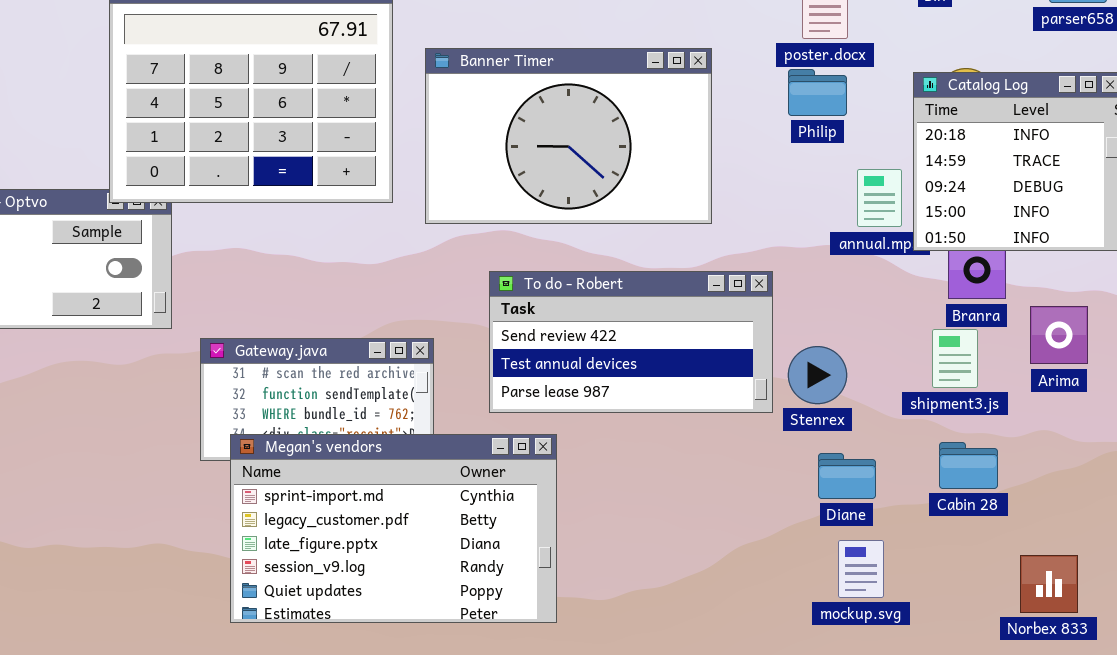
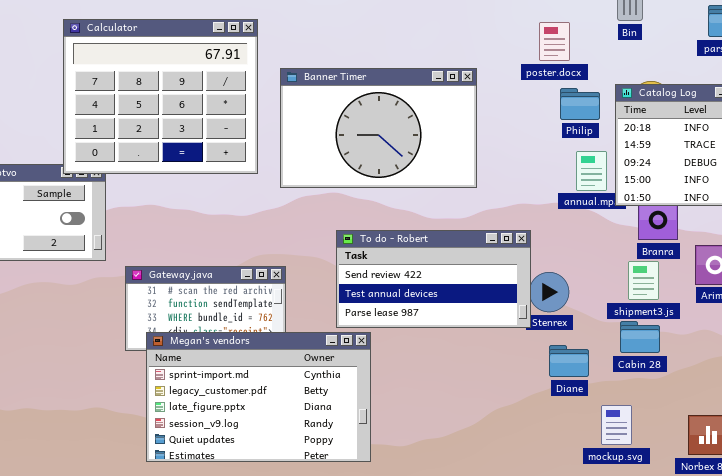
Philip: [788,69,847,116] -> [560,88,600,120], moved
To do - Robert: [489,271,773,413] -> [336,230,531,328], moved
Cabin 28: [939,442,998,489] -> [620,321,660,353], moved
mockup.svg: [838,540,884,598] -> [601,405,632,445], moved

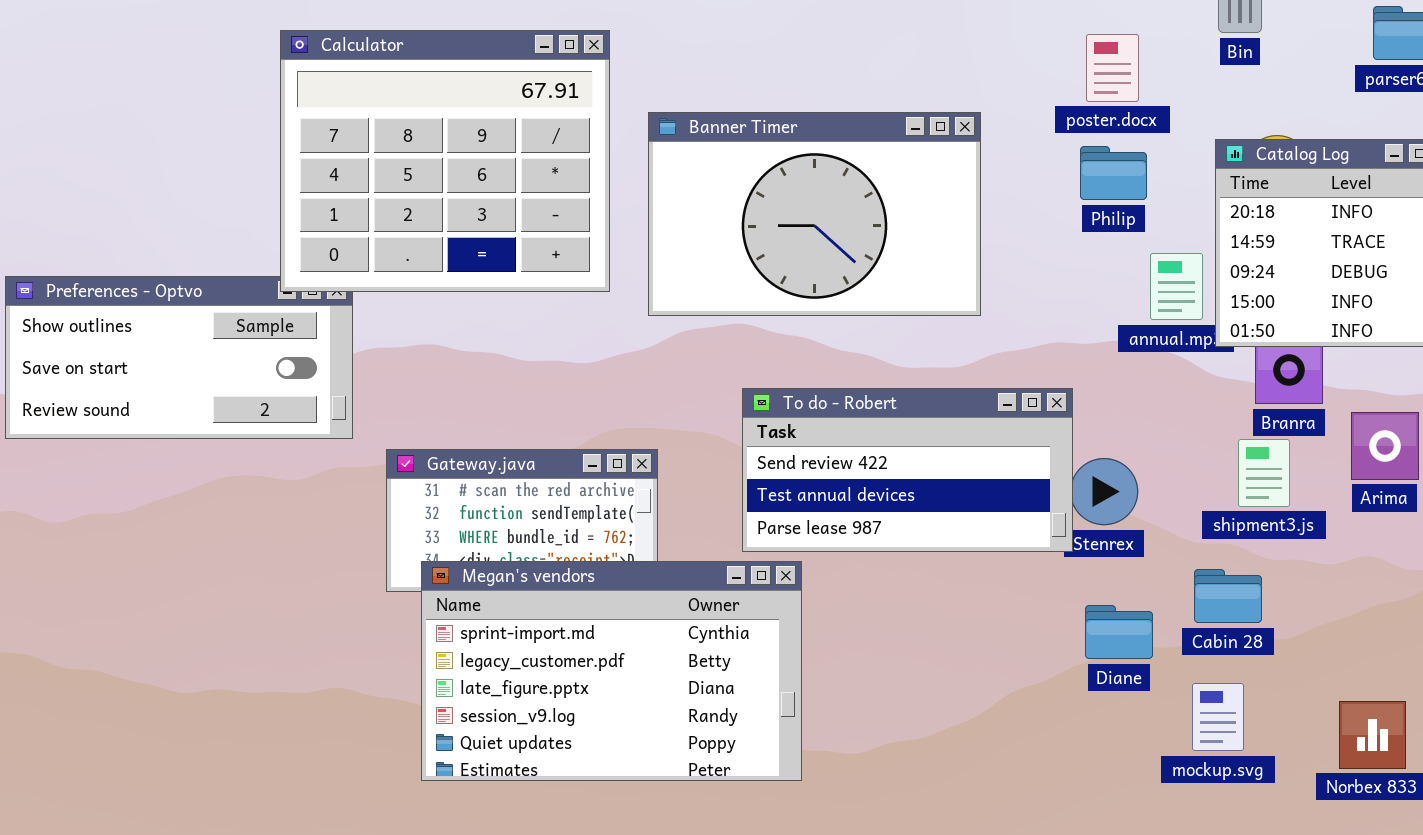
Philip: [560,88,600,120] -> [1080,146,1147,200], moved
Cabin 28: [620,321,660,353] -> [1194,569,1262,623], moved
Diane: [549,345,589,377] -> [1085,605,1153,659], moved

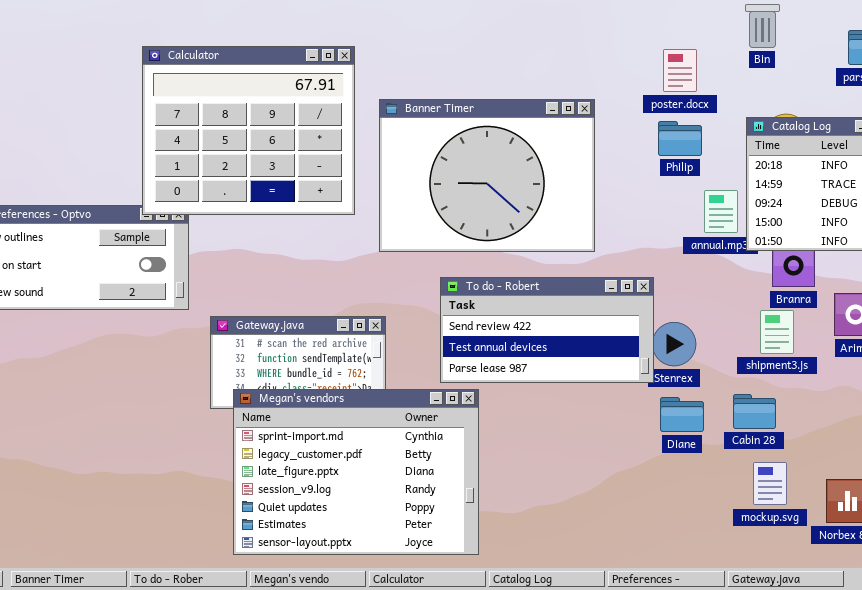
Banner Timer: [648,112,981,316] -> [379,99,595,252], resized
Megan's vendors: [421,561,802,781] -> [233,389,479,555], resized
Diane: [1085,605,1153,659] -> [660,397,704,432], moved
mockup.svg: [1192,683,1244,751] -> [753,462,787,505], moved

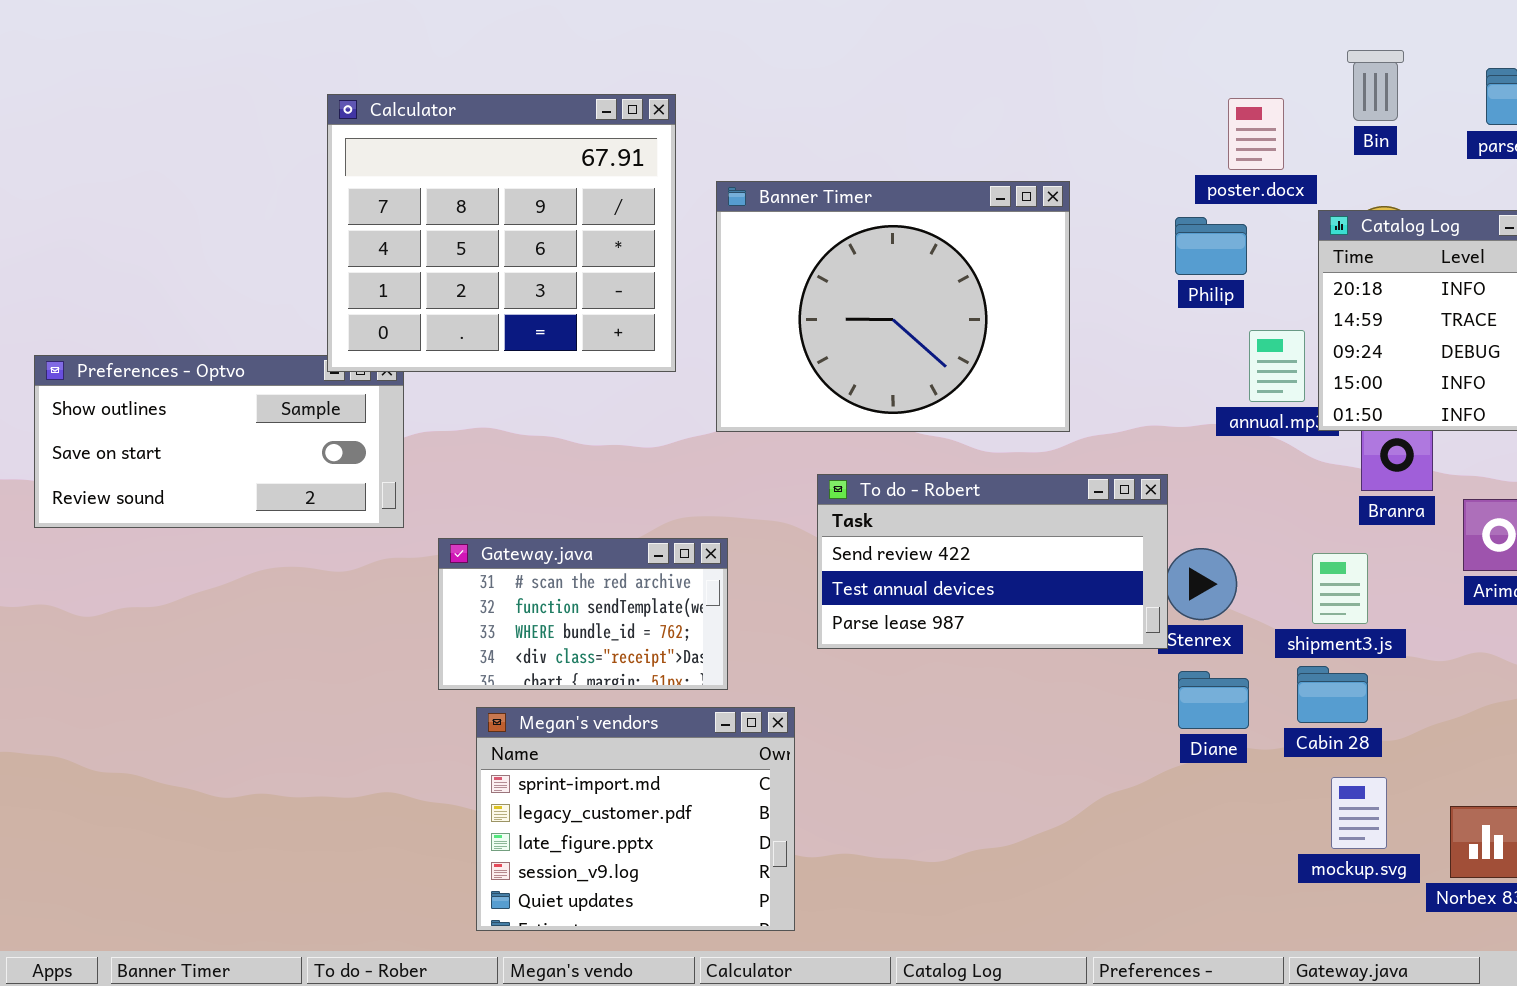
Bin: [745,4,780,48] -> [1347,50,1404,121], moved
poster.docx: [663,49,697,92] -> [1228,98,1284,170], moved
shipment3.js: [760,310,794,354] -> [1312,553,1368,624], moved
Megan's vendors: [233,389,479,555] -> [476,707,795,931], resized

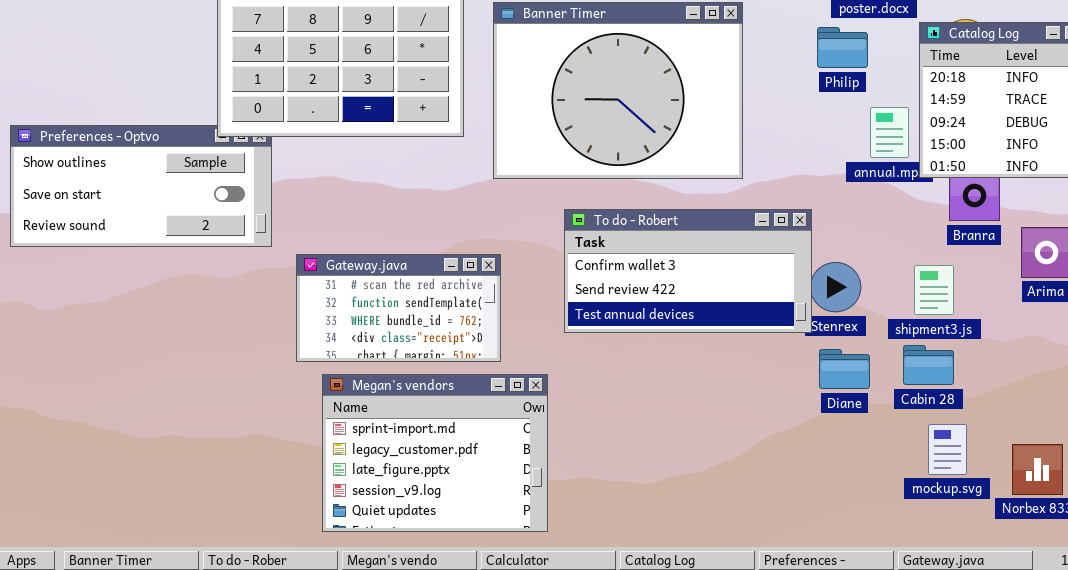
To do - Robert: [817,474,1168,649] -> [564,209,812,333], scrolled up 1 row

